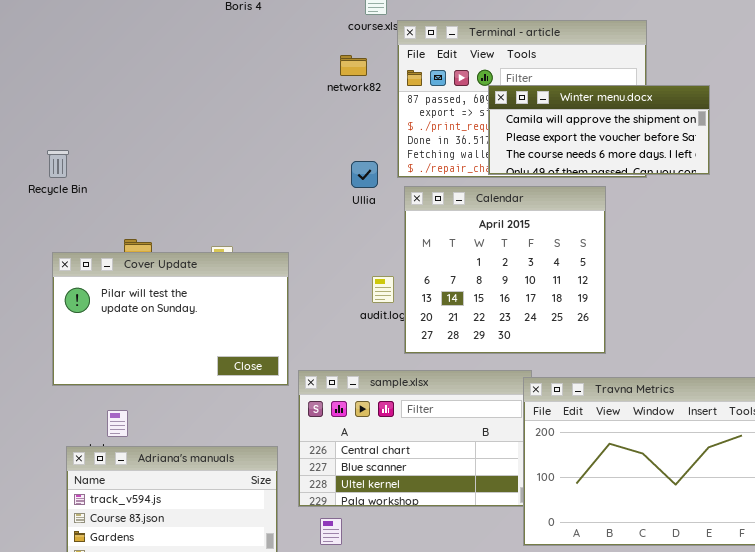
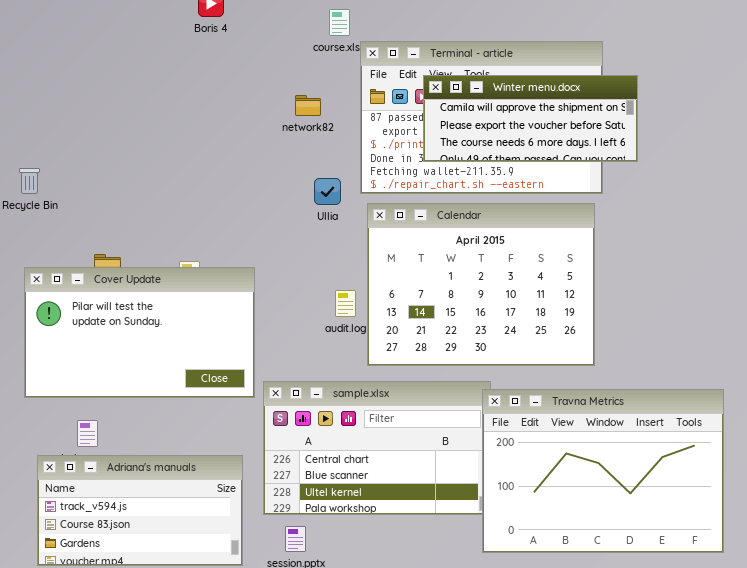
network82: [340,55,367,76] -> [295,95,321,116], moved
Winter menu.docx: [488,85,710,175] -> [423,75,638,162], moved
Calendar: [404,186,606,354] -> [367,203,595,366], resized

